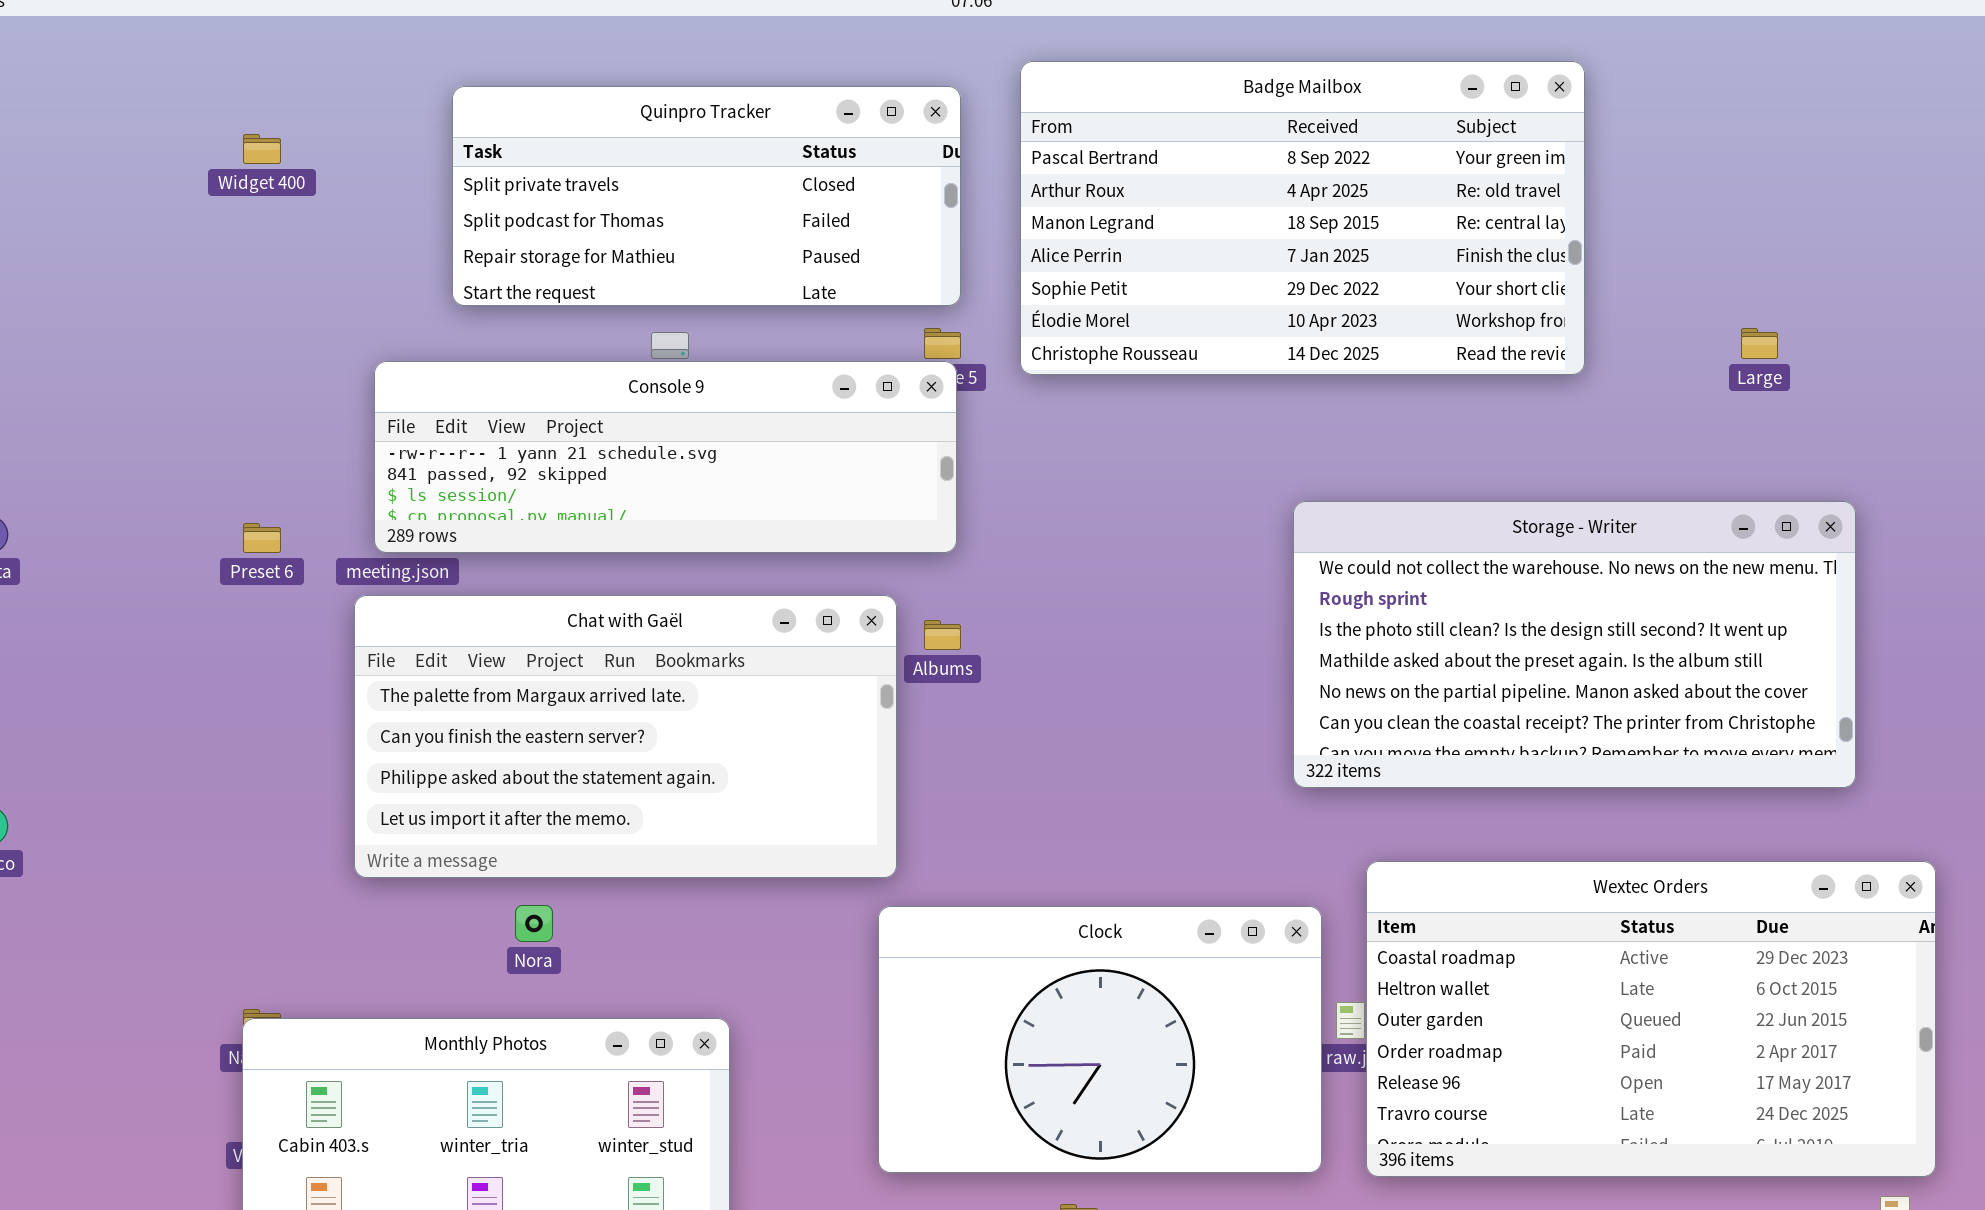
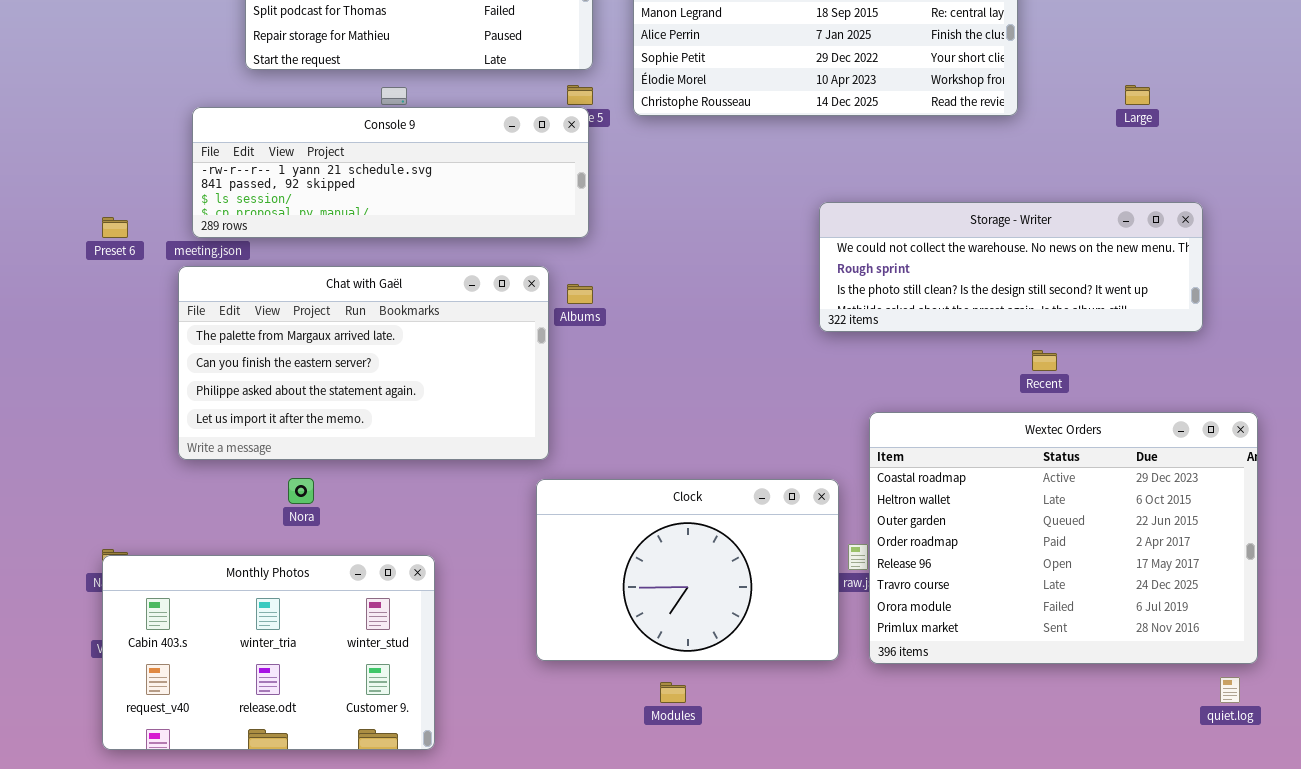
Storage - Writer: [1293,501,1856,788] -> [819,202,1203,332], resized
Wextec Orders: [1366,861,1936,1177] -> [869,412,1258,664], resized

